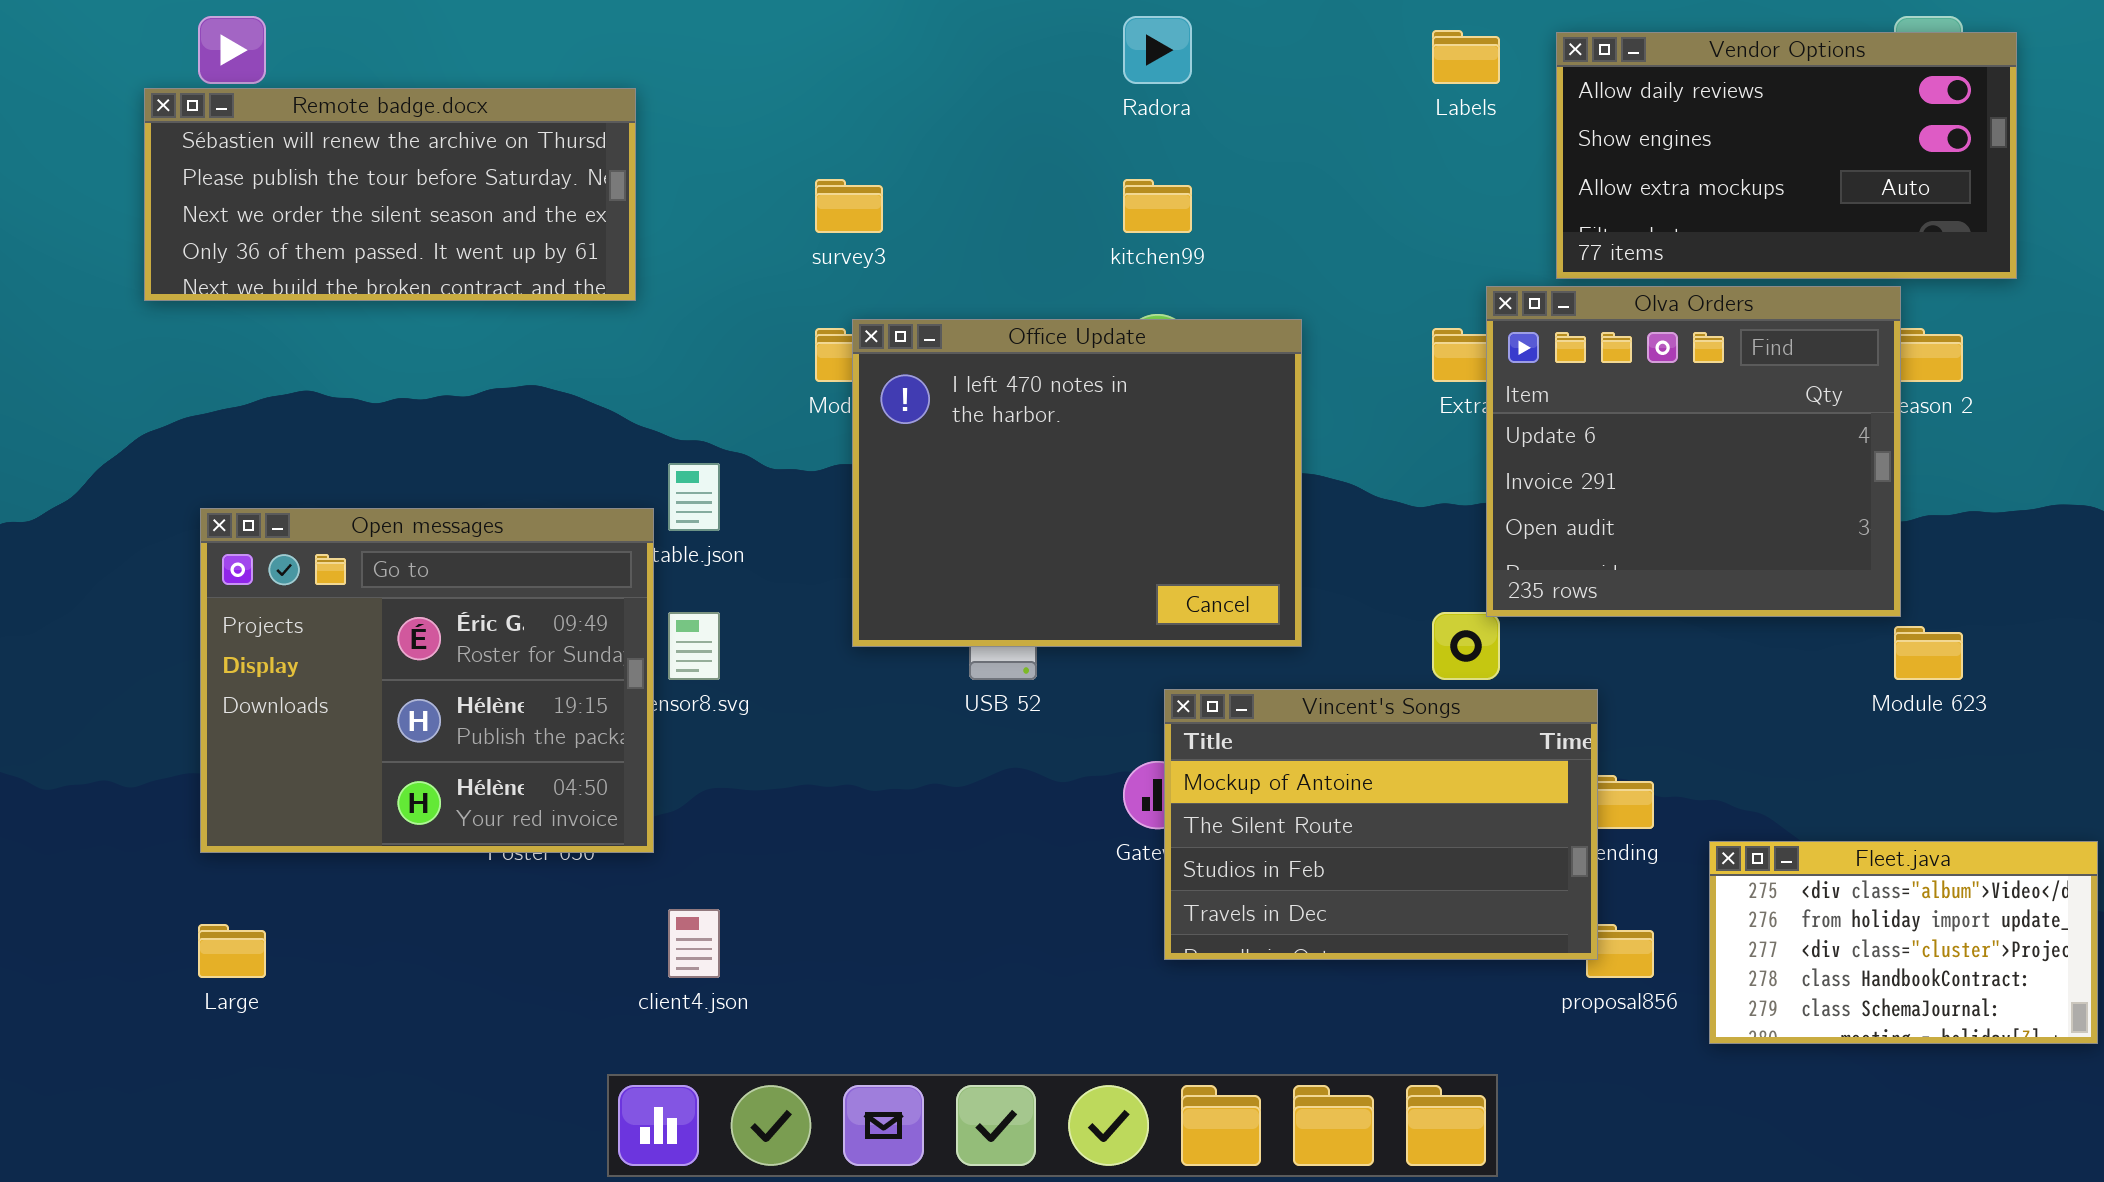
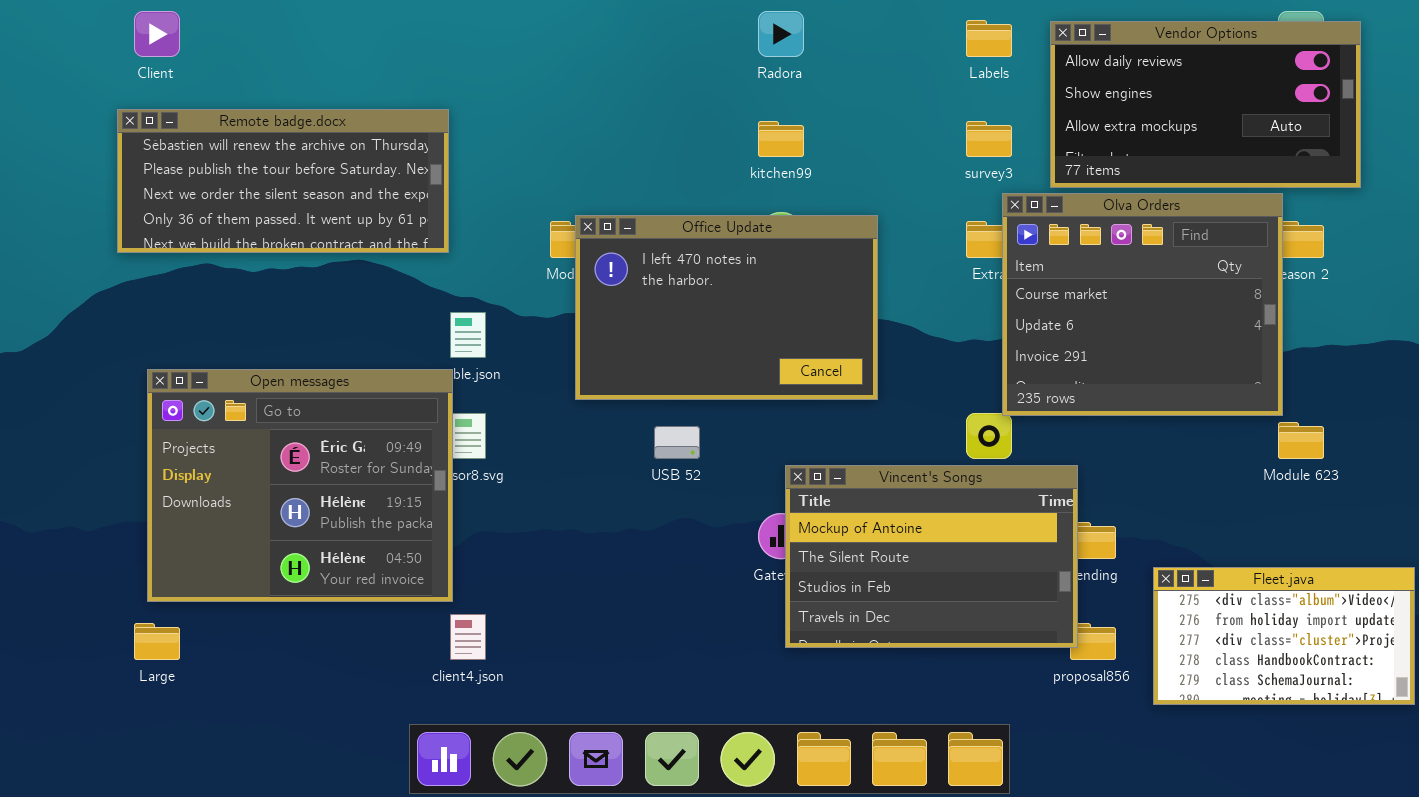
Remote badge.docx: [144,88,636,301] -> [117,109,449,253], moved
survey3: [815,179,883,233] -> [966,121,1012,157], moved
Olva Orders: [1486,286,1901,617] -> [1002,193,1283,416], scrolled up 1 row
Office Update: [852,319,1302,647] -> [575,215,878,400], resized
Open messages: [200,508,654,853] -> [147,369,453,602], moved

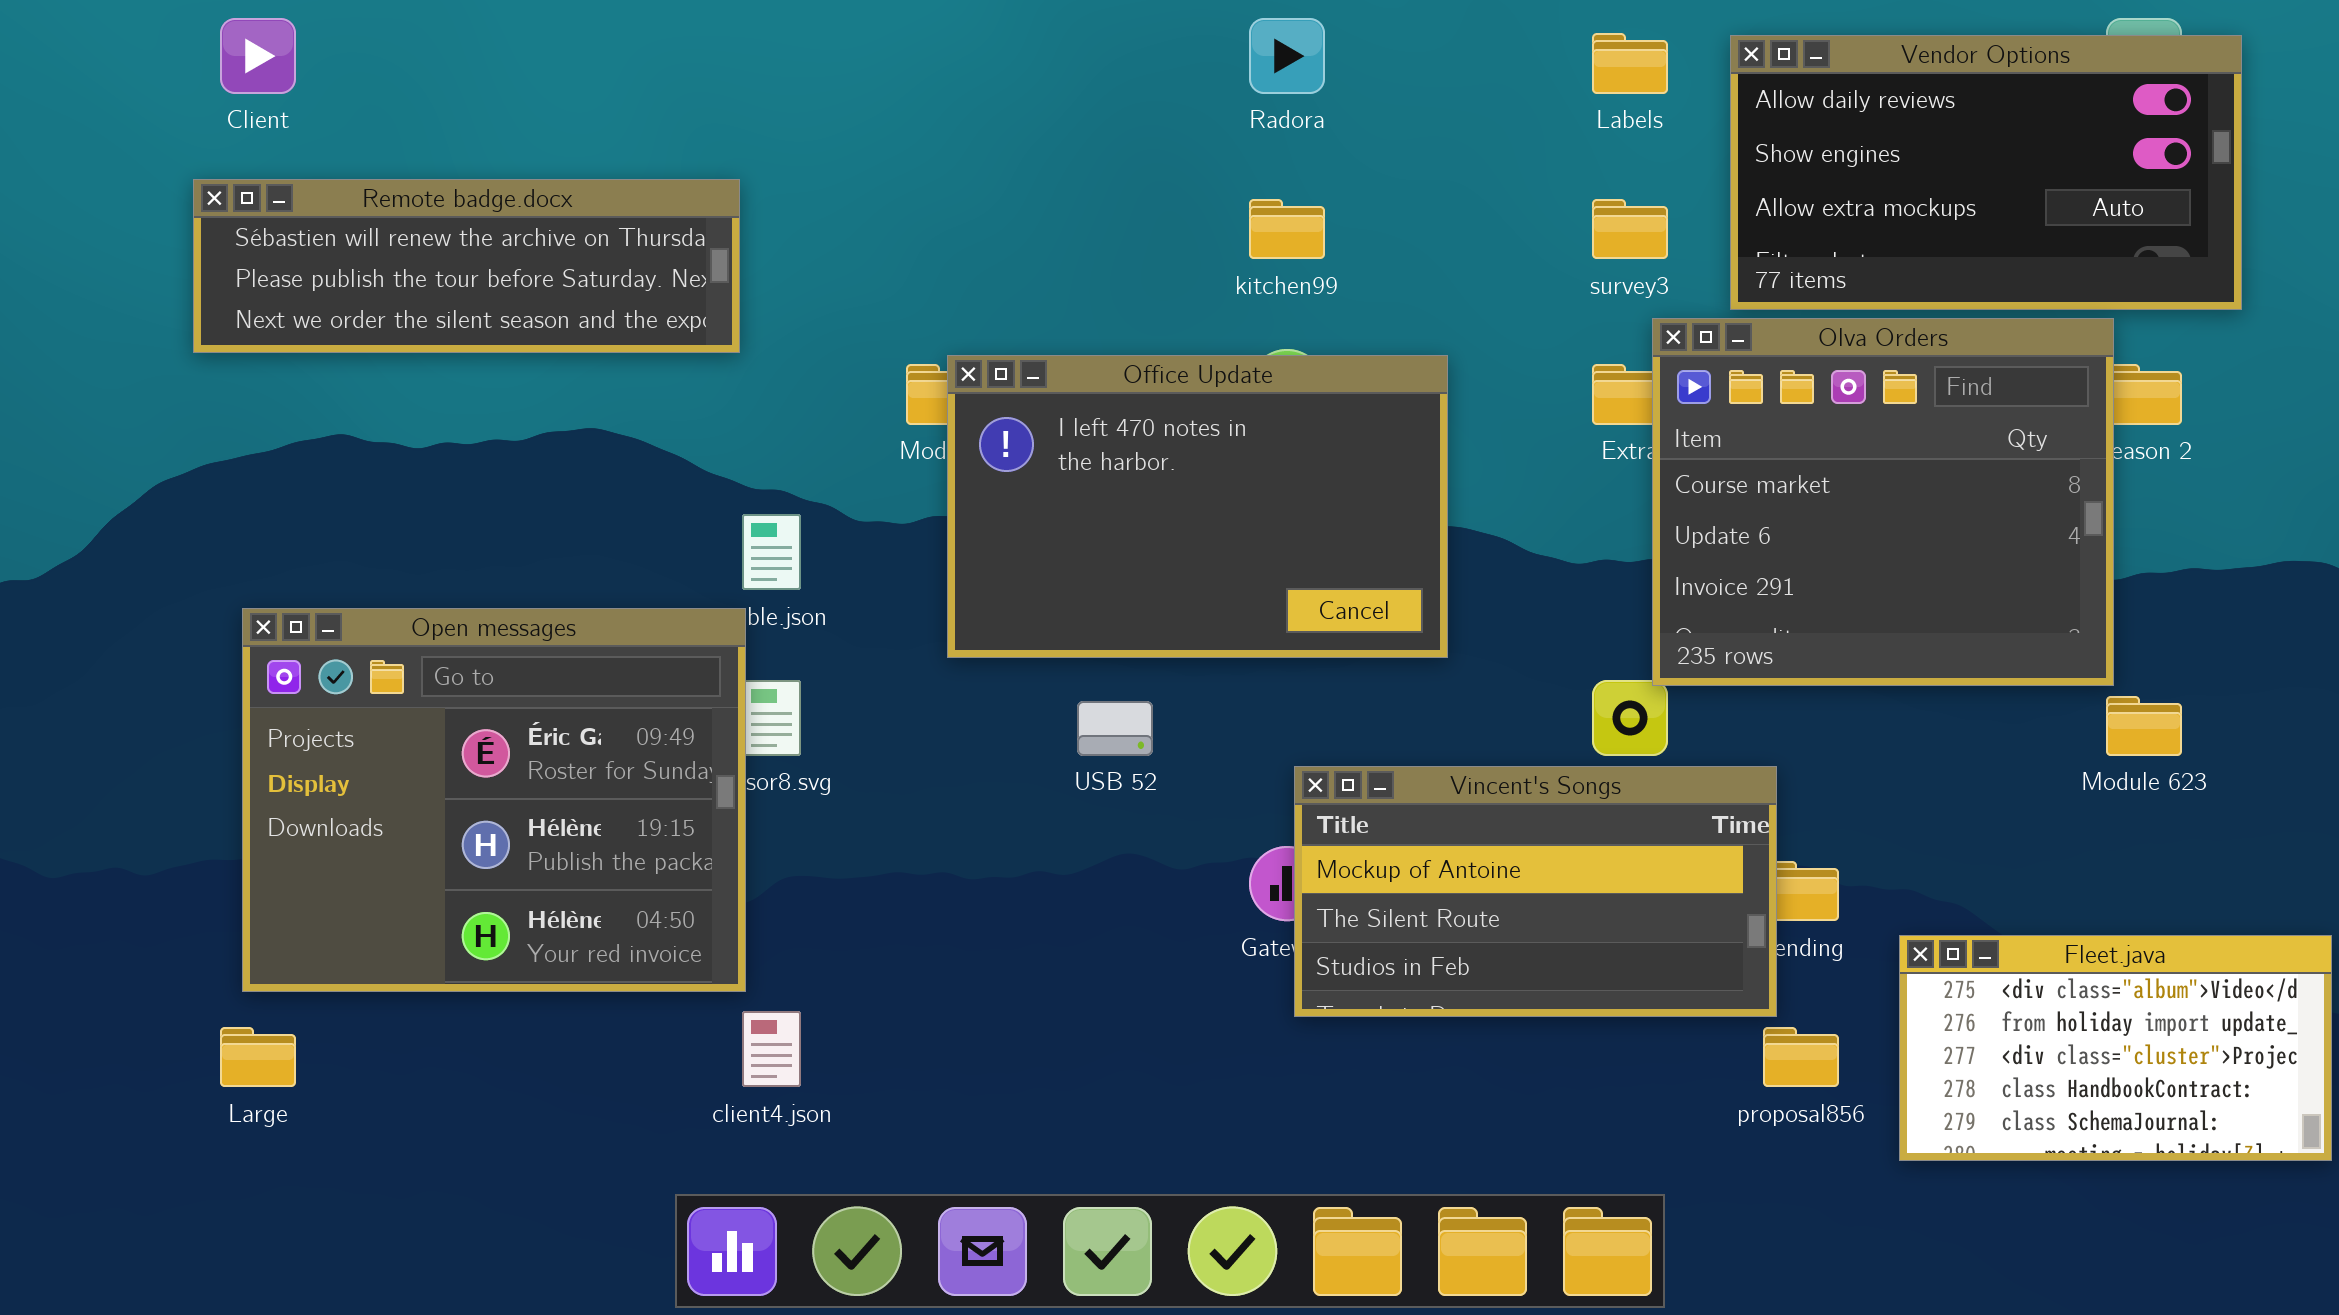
Remote badge.docx: [117,109,449,253] -> [193,179,740,353], resized
Vincent's Songs: [785,465,1078,648] -> [1294,766,1777,1017], resized

